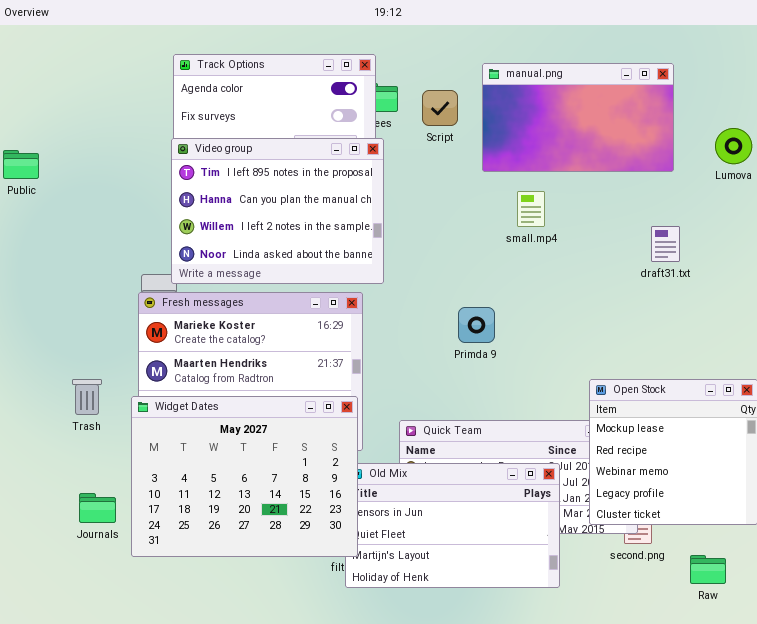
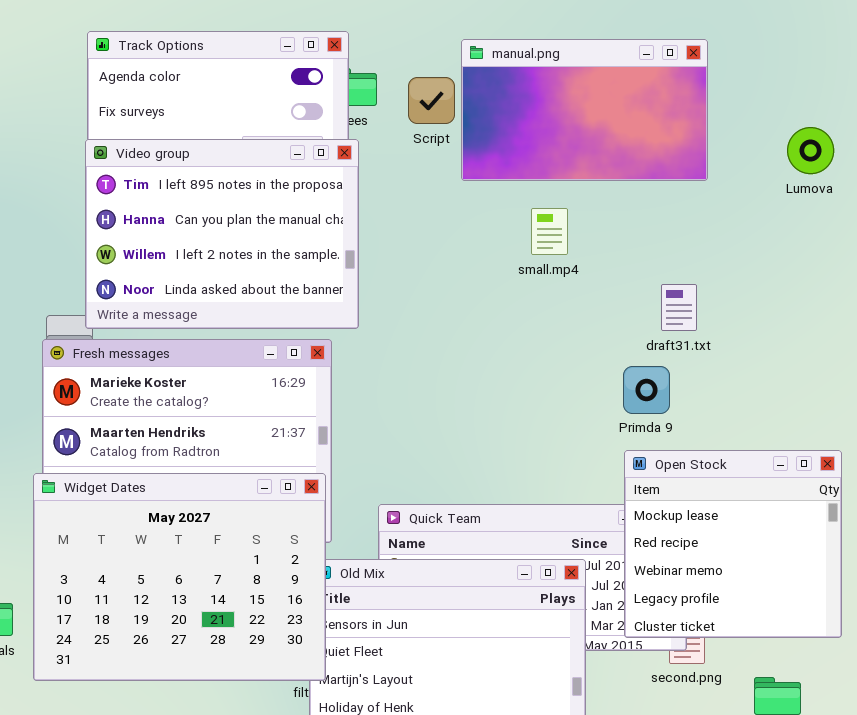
manual.png: [482,63,674,172] -> [461,39,708,181], moved
draft31.txt: [651,226,680,262] -> [661,284,697,331], moved
Primda 9: [458,307,495,343] -> [623,366,670,414], moved

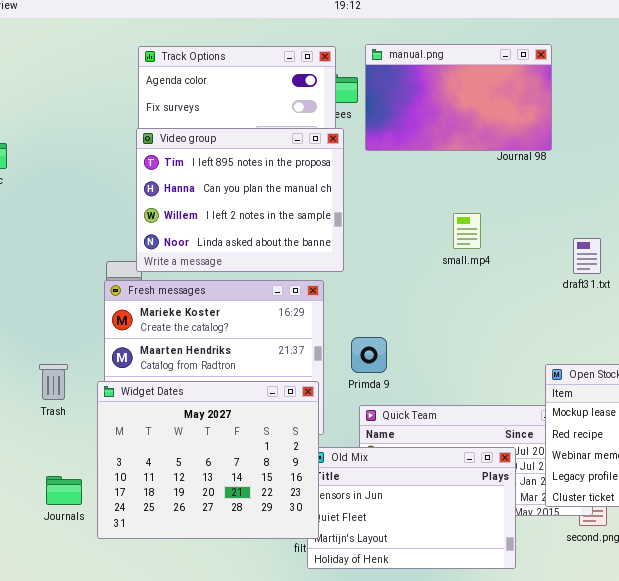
manual.png: [461,39,708,181] -> [365,44,552,151], moved
small.mp4: [531,208,568,255] -> [453,213,481,249], moved
Primda 9: [623,366,670,414] -> [351,337,387,373], moved

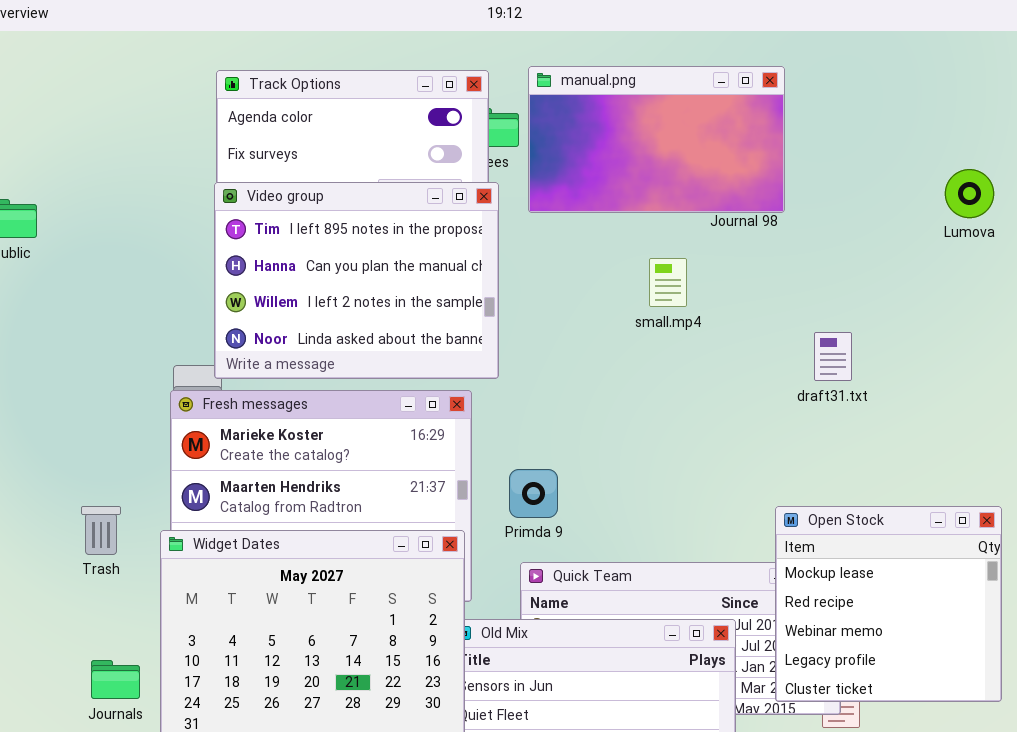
small.mp4: [453,213,481,249] -> [649,258,687,307], moved

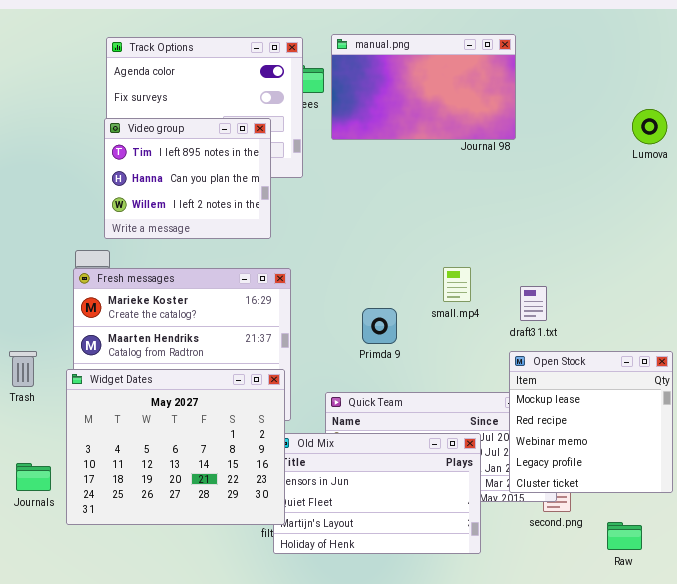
Video group: [214,182,499,379] -> [104,118,271,239], resized
small.mp4: [649,258,687,307] -> [443,267,471,302], moved
draft31.txt: [814,332,852,381] -> [520,286,547,321], moved
Primda 9: [509,469,558,518] -> [362,308,397,344], moved

